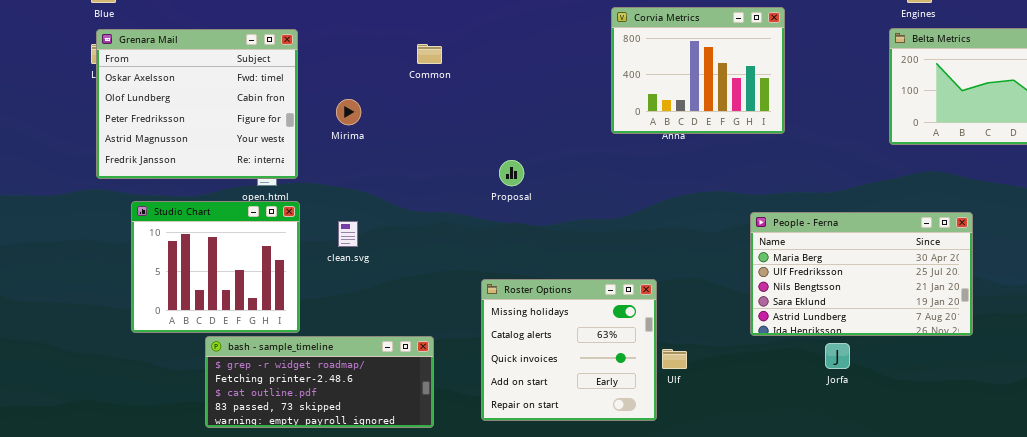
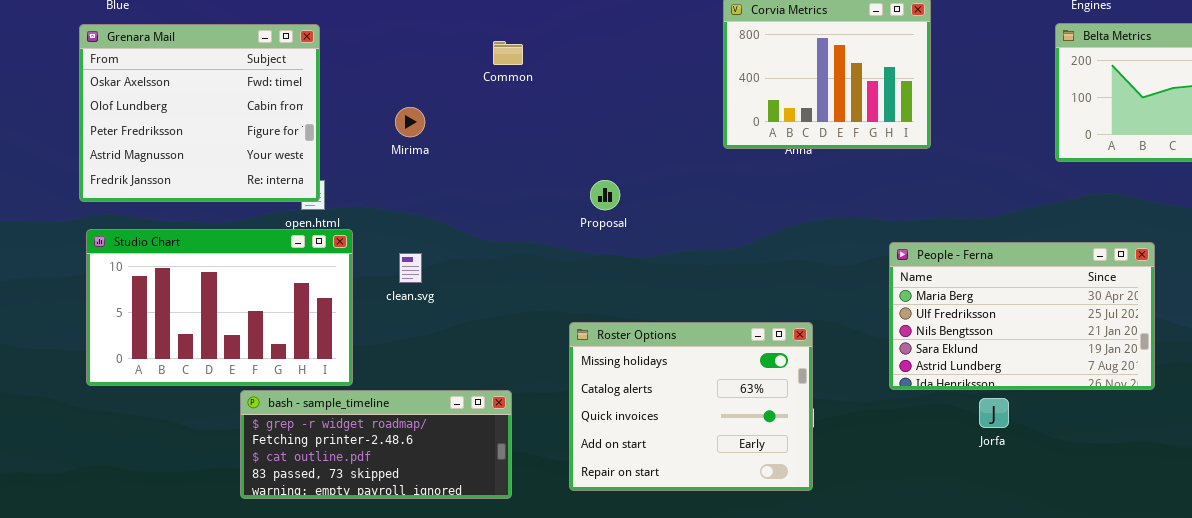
Grenara Mail: [96,29,298,179] -> [79,24,320,202], moved
Studio Chart: [131,201,300,333] -> [86,229,353,386], resized
Roster Options: [481,279,657,421] -> [569,322,813,491], resized

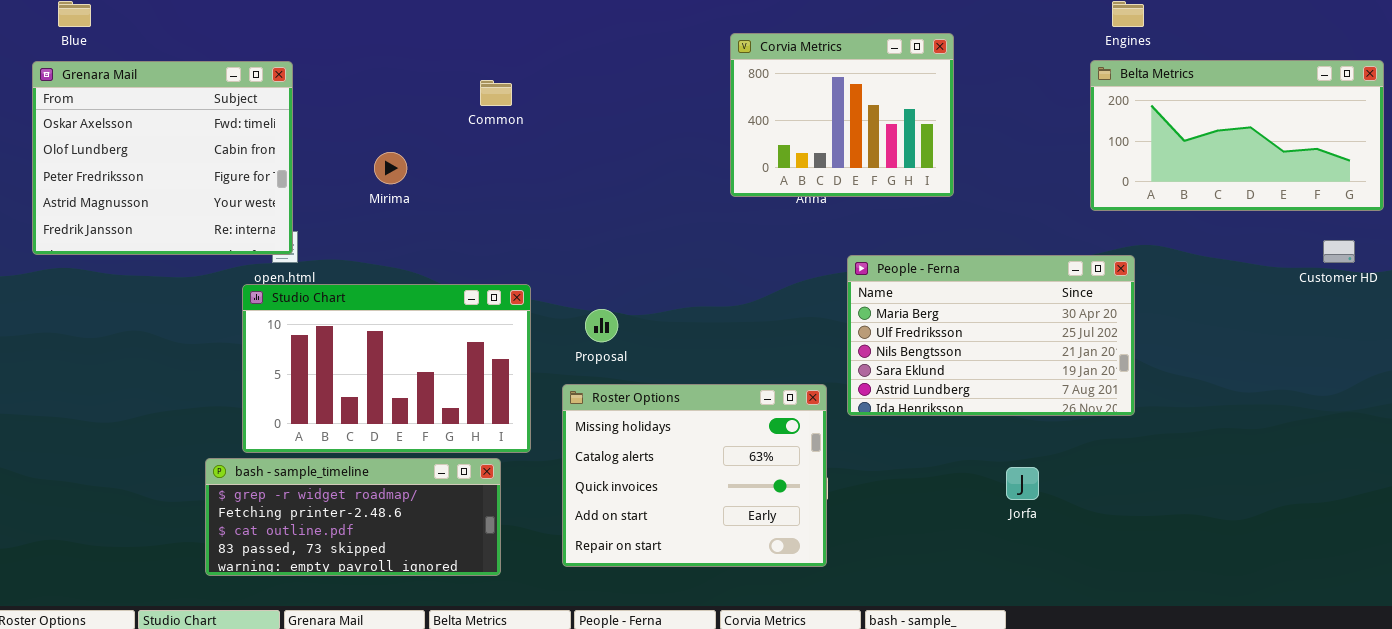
Proposal: [590,180,620,210] -> [585,309,618,342], moved
Studio Chart: [86,229,353,386] -> [242,284,531,453], moved
People - Ferna: [889,242,1155,390] -> [847,255,1135,416], moved

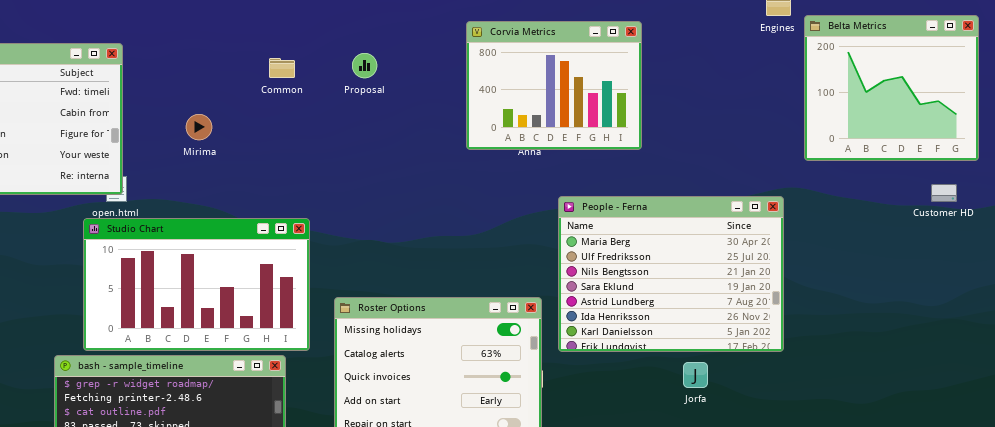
Belta Metrics: [1090,60,1384,211] -> [804,15,979,161], resized
People - Ferna: [847,255,1135,416] -> [558,196,784,352], resized
Proposal: [585,309,618,342] -> [352,53,377,78], moved

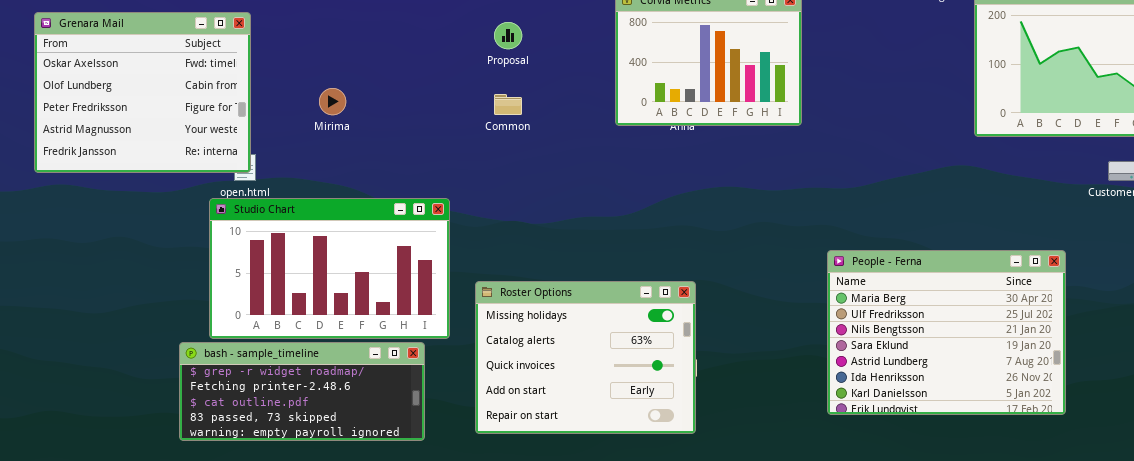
Common: [269,58,295,78] -> [494,94,522,115], moved
People - Ferna: [558,196,784,352] -> [827,250,1066,415], moved

